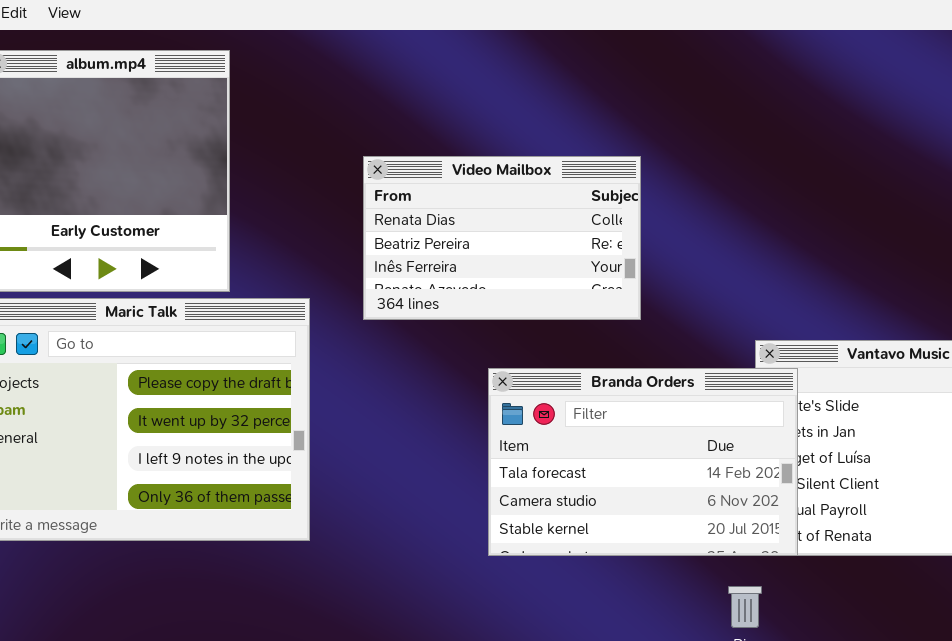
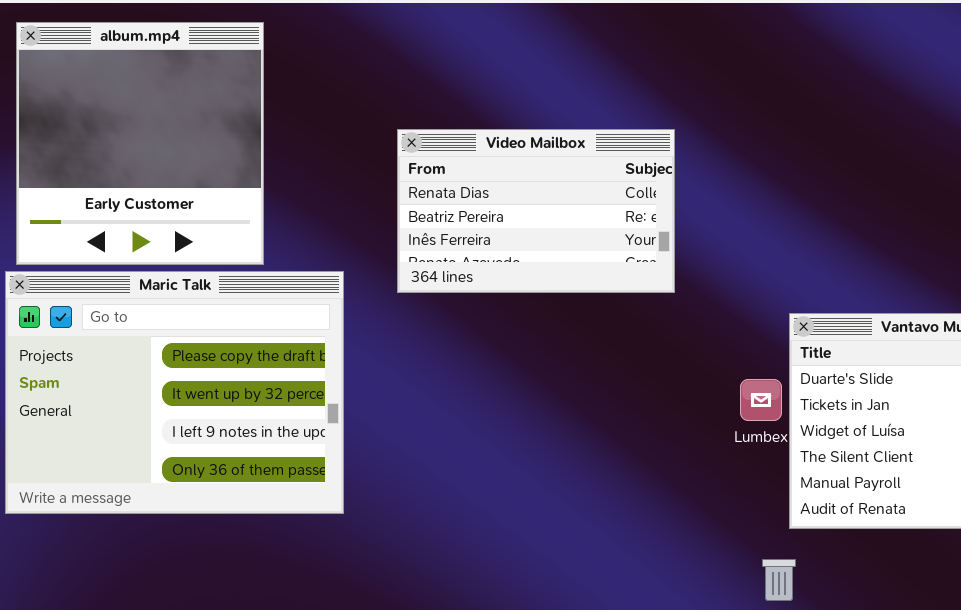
Branda Orders: [488,368,798,556] -> none, closed

